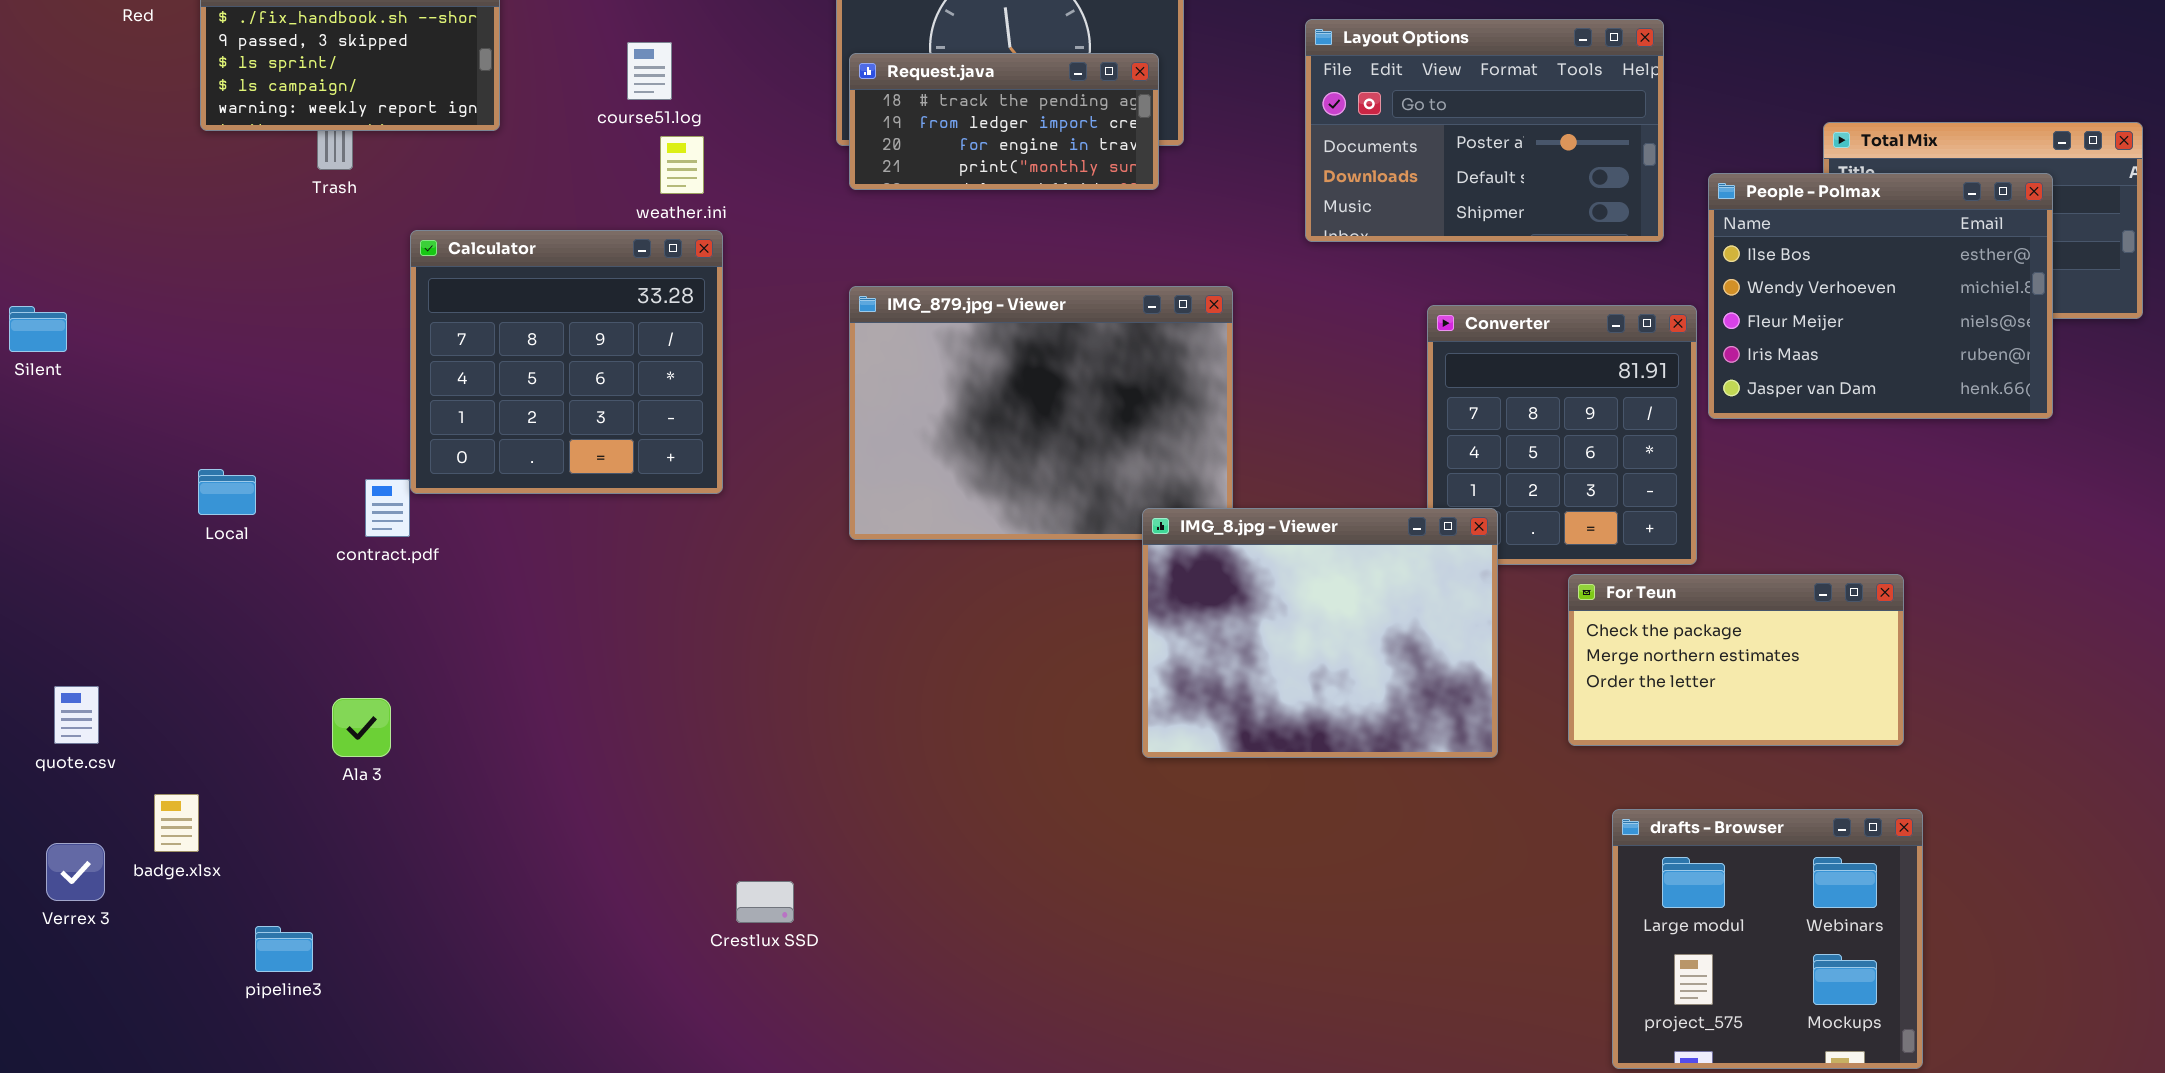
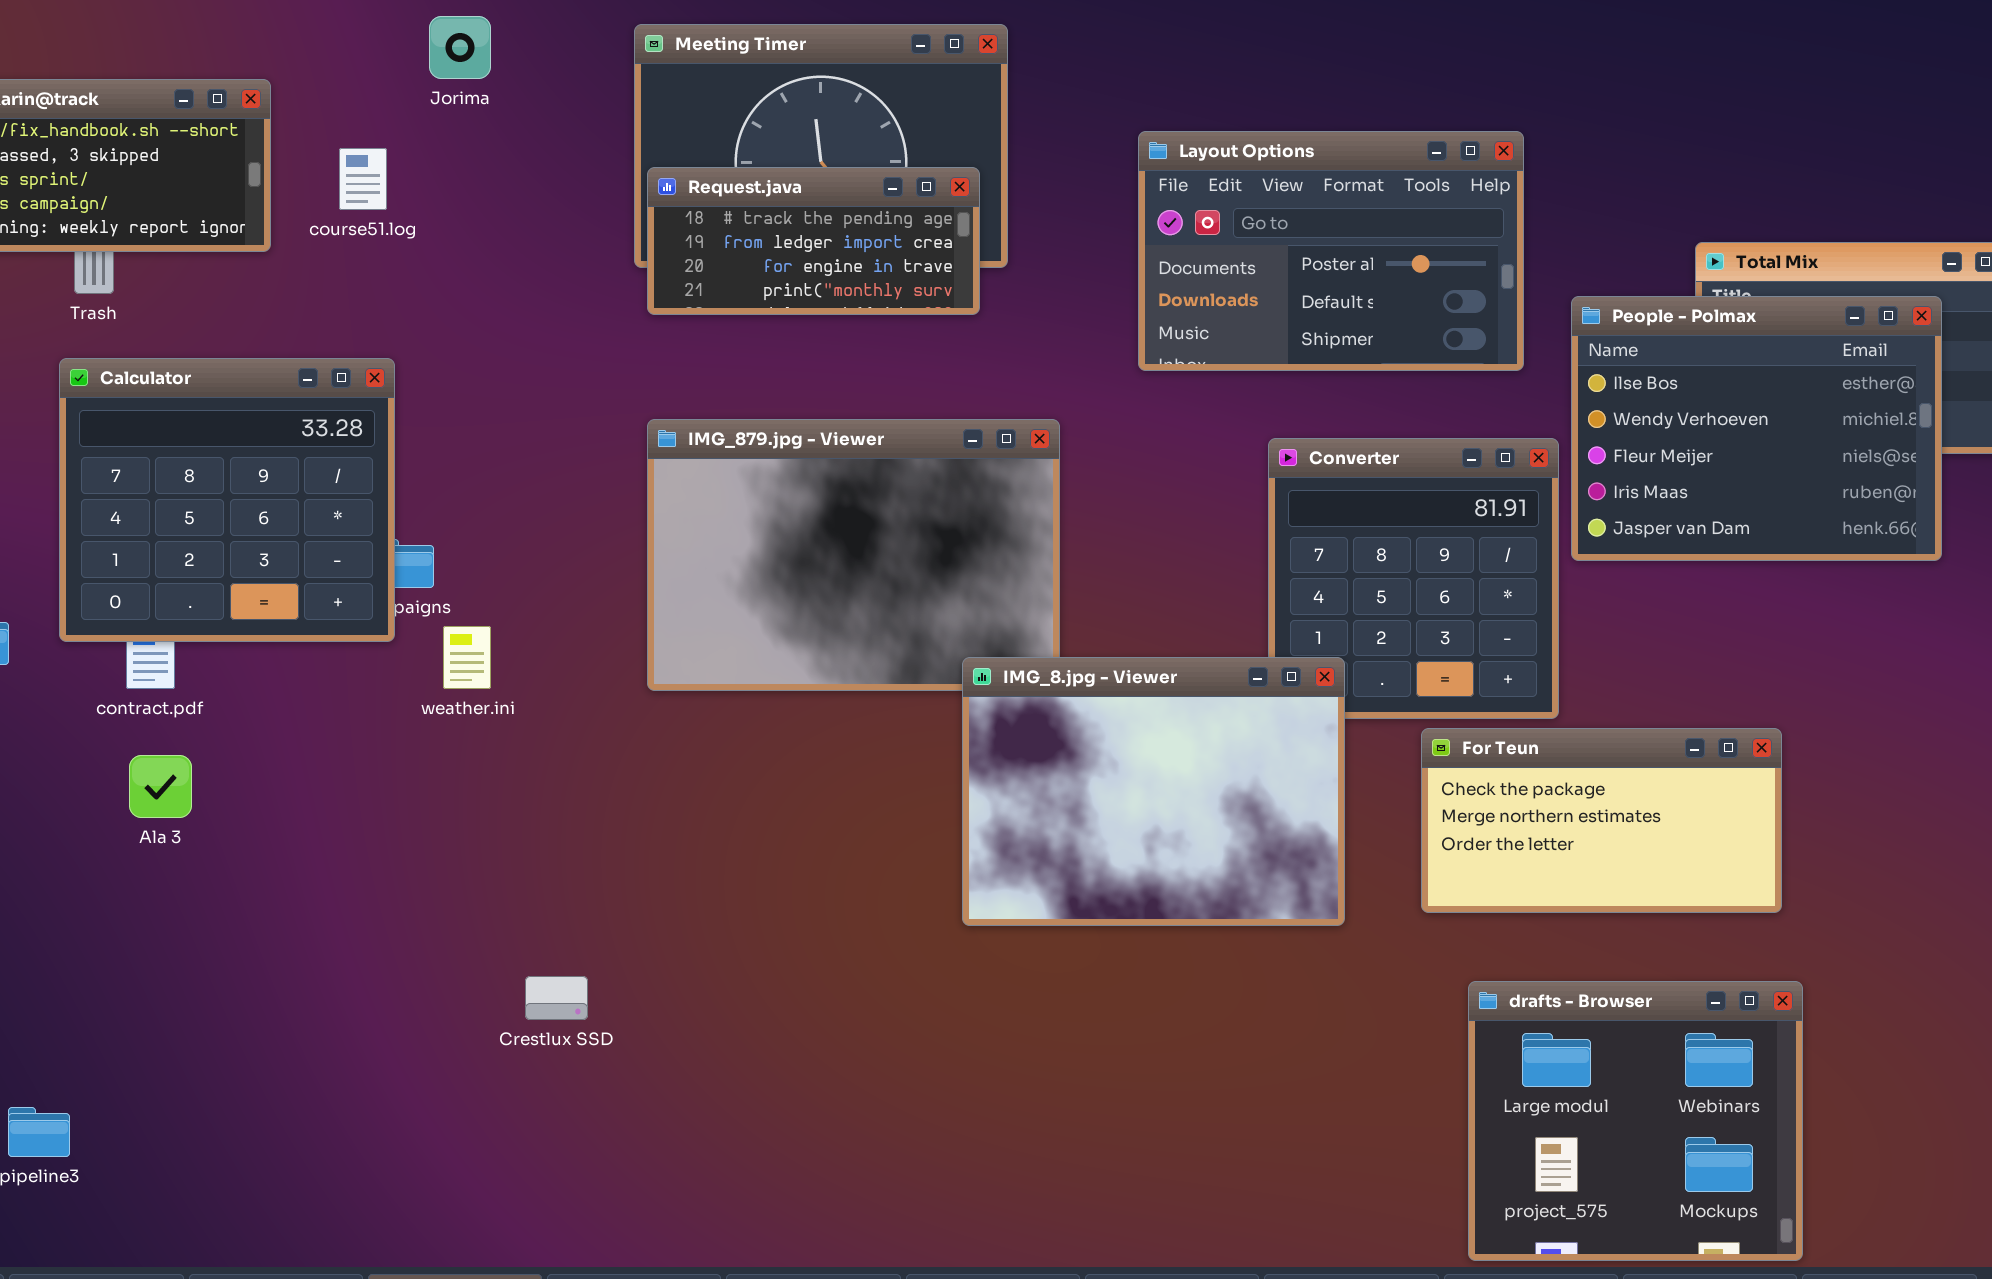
course51.log: [627,42,672,100] -> [339,148,387,210], moved
weather.ini: [660,136,704,194] -> [443,626,491,689], moved
Calculator: [410,230,723,494] -> [59,358,395,642], moved
Ala 3: [332,698,391,757] -> [129,755,192,818], moved
Crestlux SSD: [736,881,794,923] -> [525,976,588,1020], moved

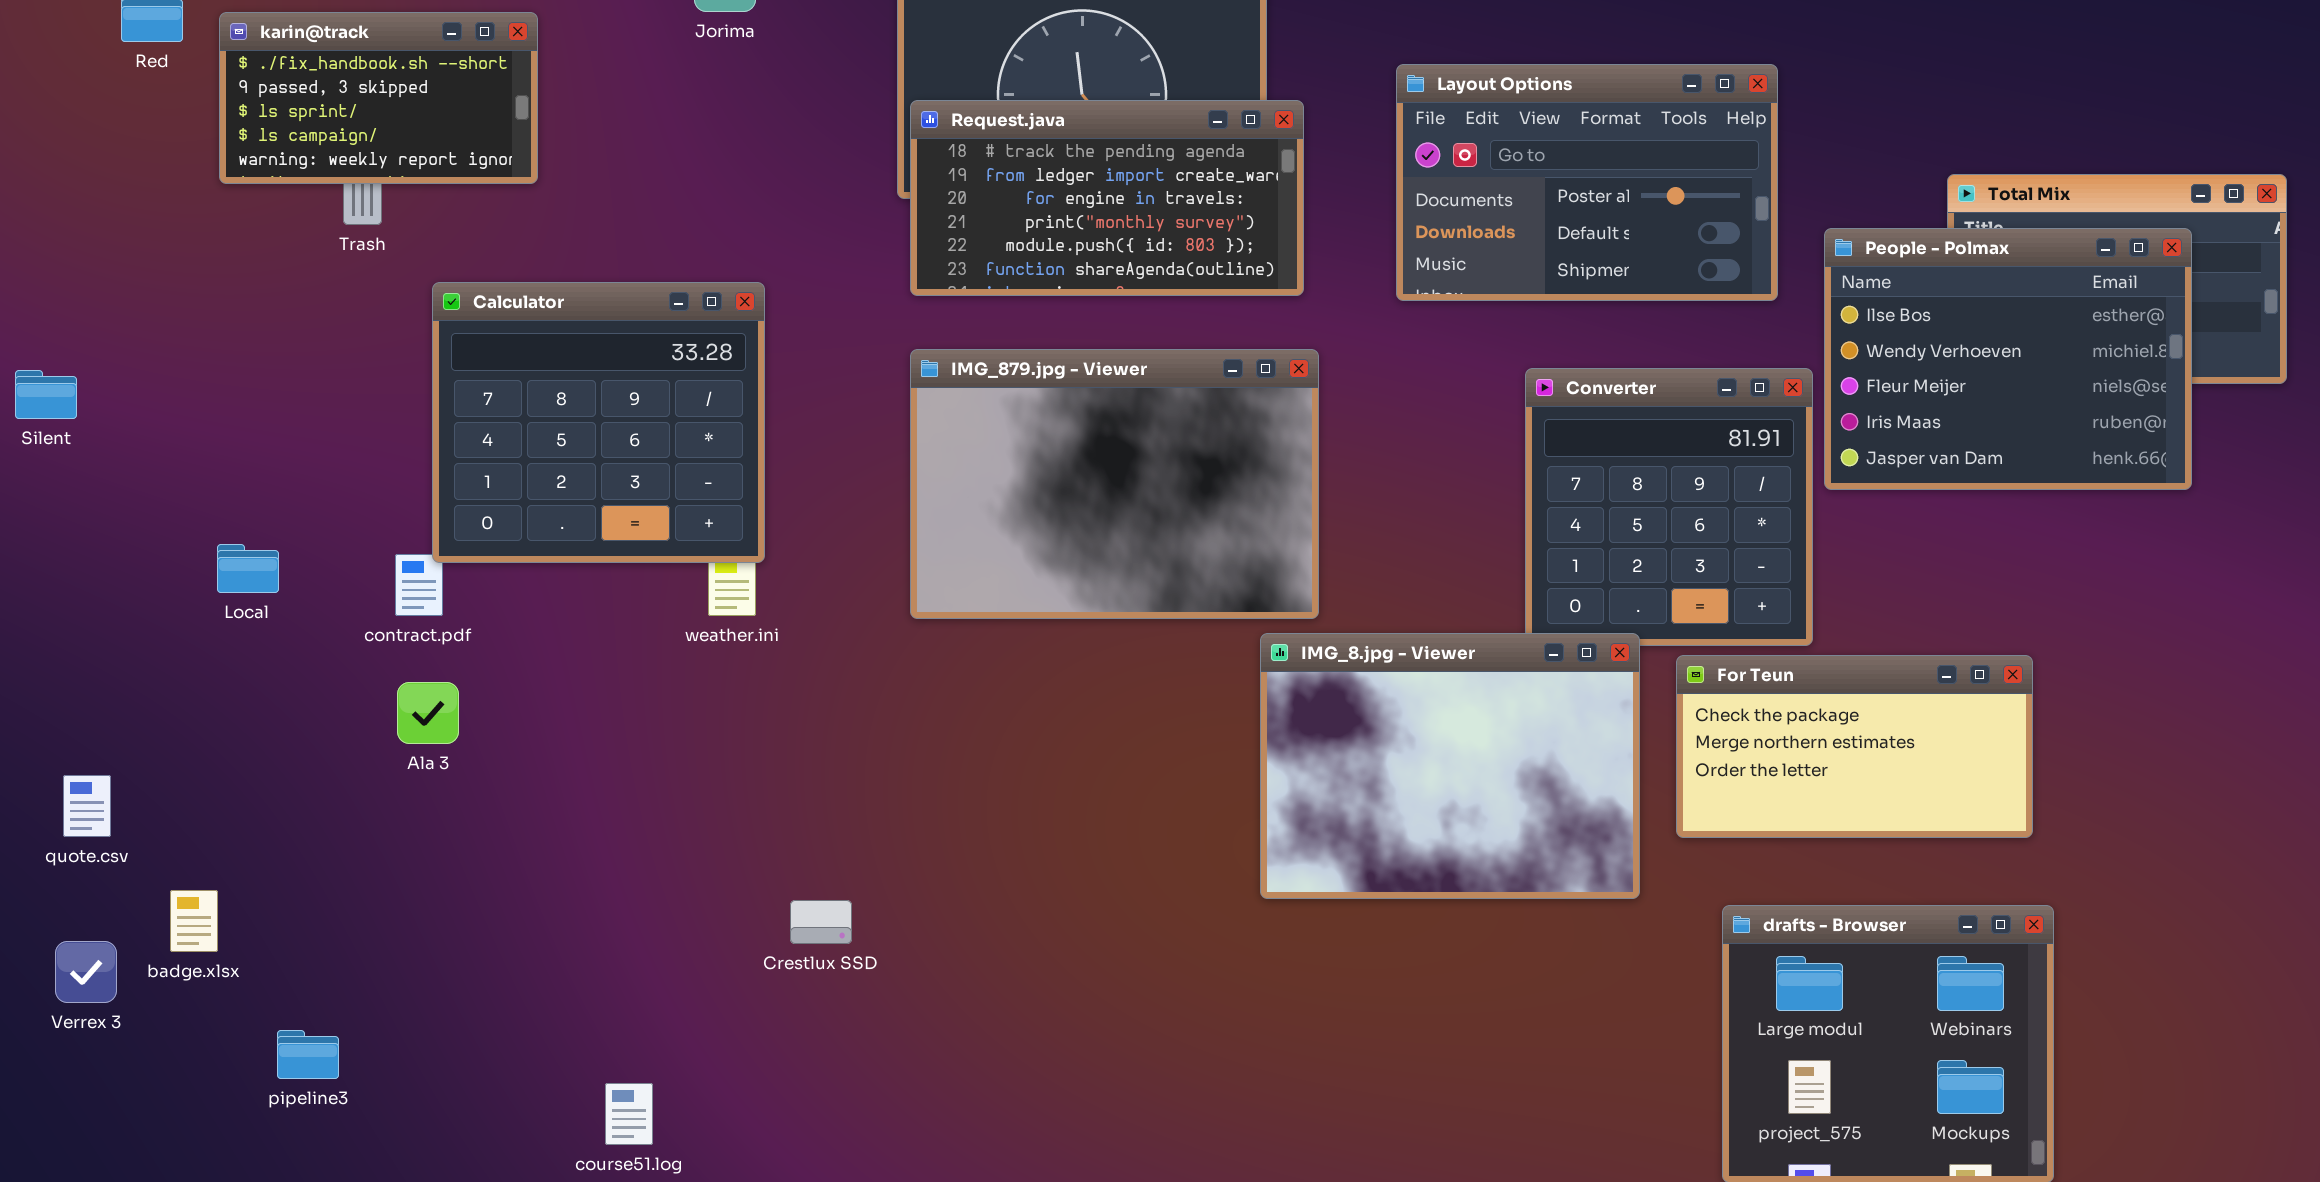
course51.log: [339,148,387,210] -> [605,1083,653,1145], moved
Request.java: [647,167,980,315] -> [910,100,1304,296], resized
Calculator: [59,358,395,642] -> [432,282,765,563], moved
IMG_8.jpg - Viewer: [962,657,1345,926] -> [1260,633,1640,899], moved

